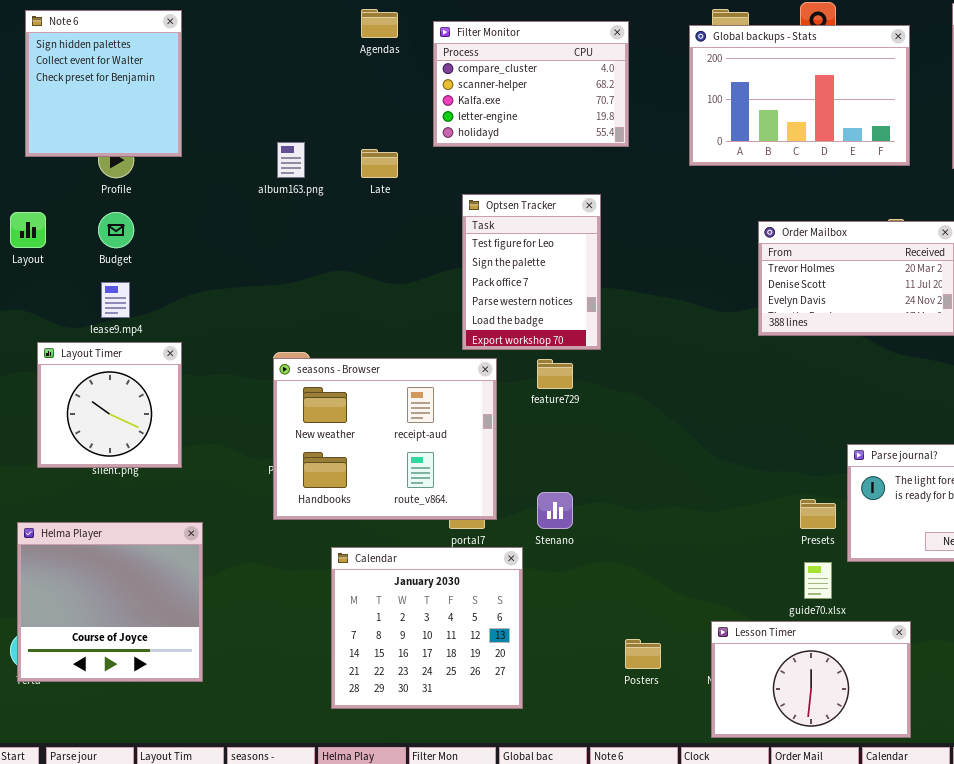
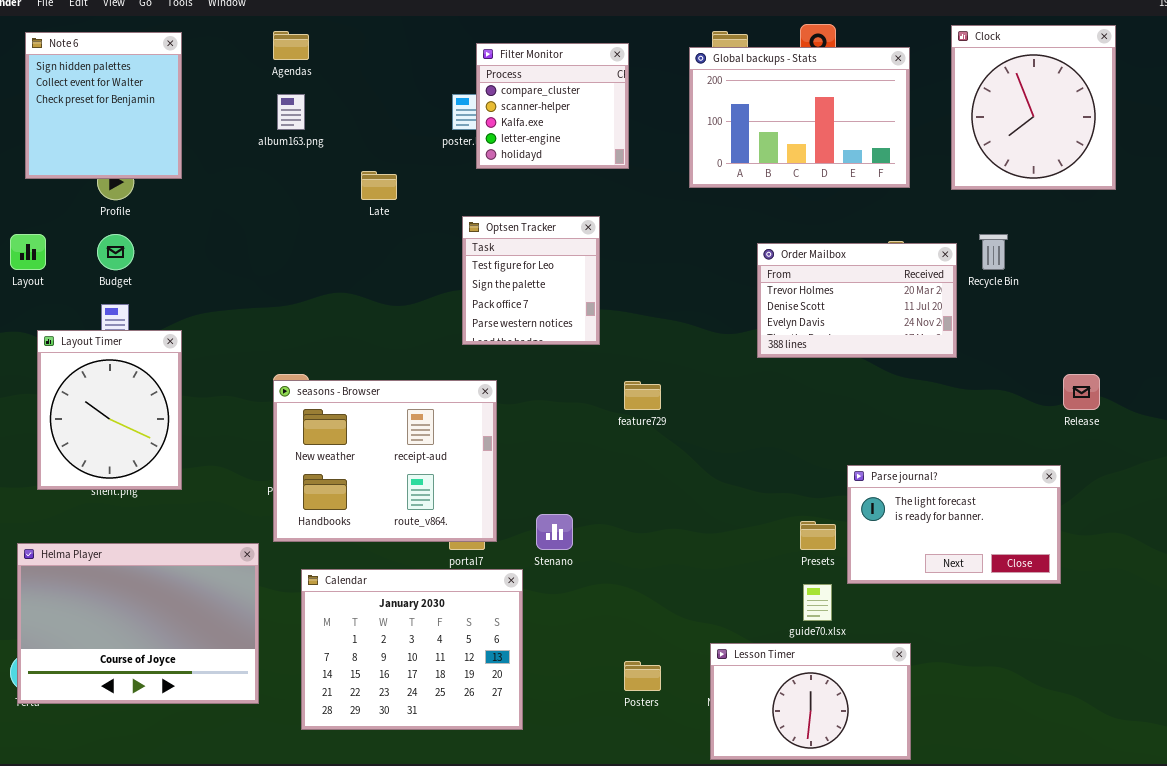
Agendas: [361,9,398,38] -> [273,31,309,60], moved
Filter Monitor: [433,21,629,147] -> [476,43,629,169], resized
album163.png: [277,142,305,178] -> [277,94,305,130], moved
Optsen Tracker: [462,194,601,350] -> [462,216,600,345], resized
Layout Timer: [37,342,182,468] -> [37,330,182,490], resized
feature729: [537,359,573,389] -> [624,381,661,410], moved
Helma Player: [17,522,203,682] -> [17,543,259,704], resized
Calendar: [331,547,523,709] -> [301,569,523,730], resized

